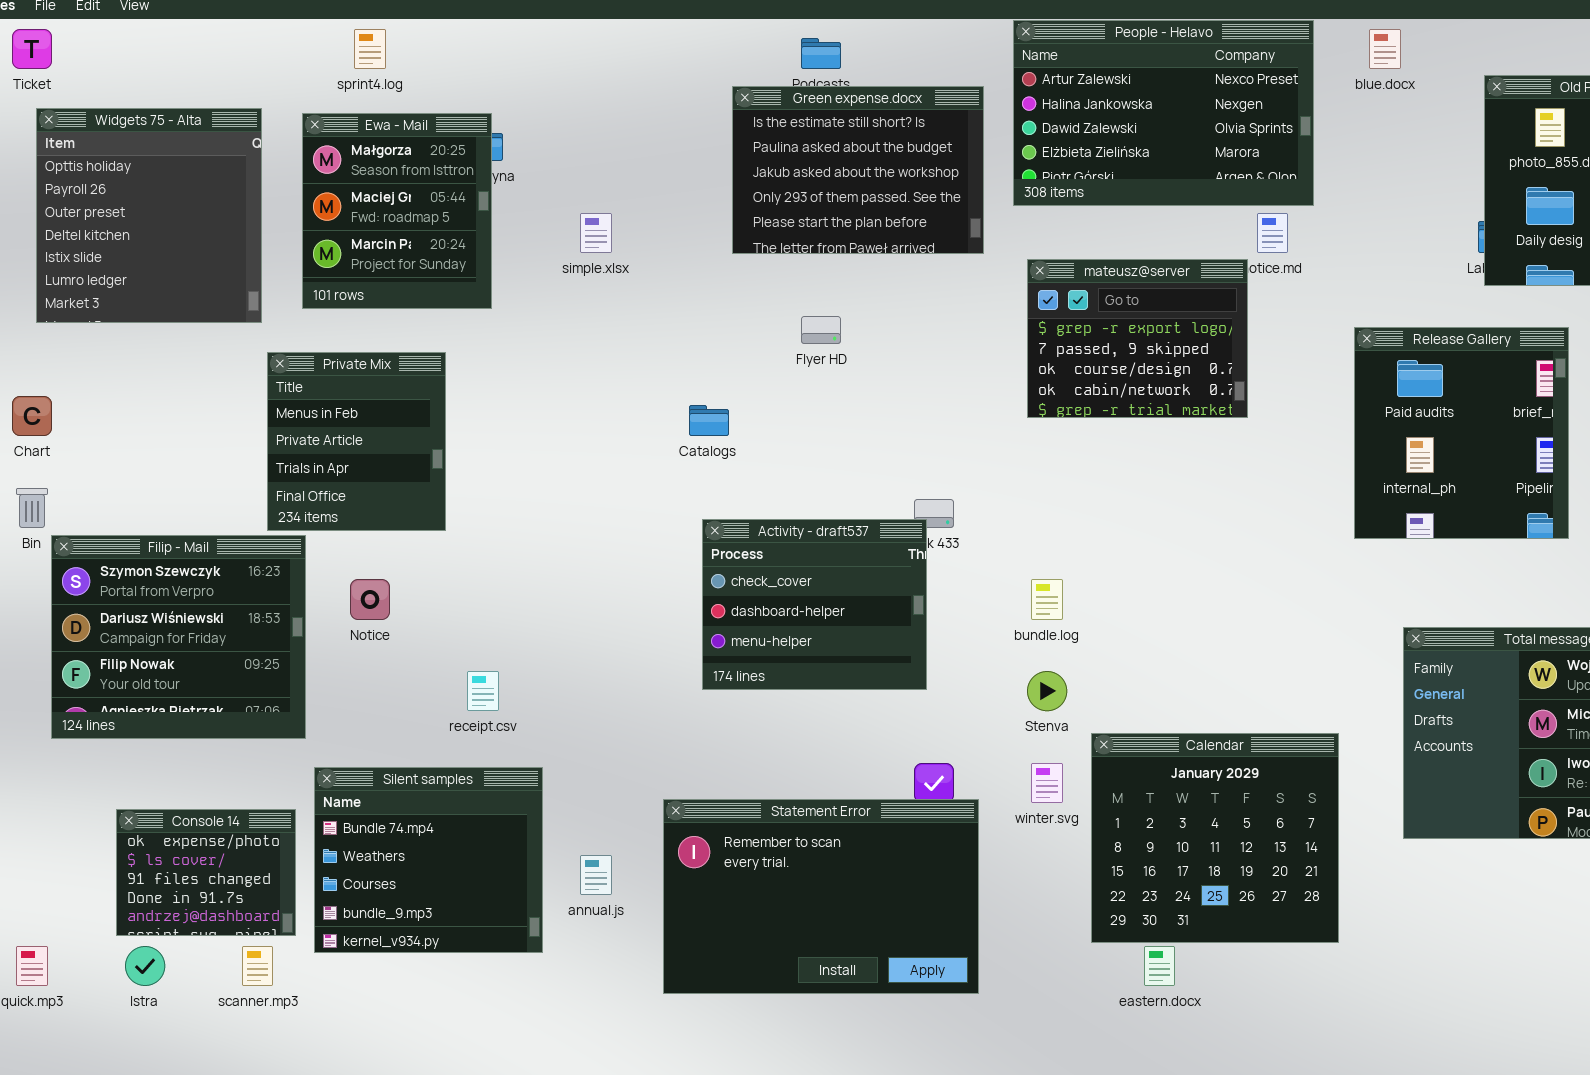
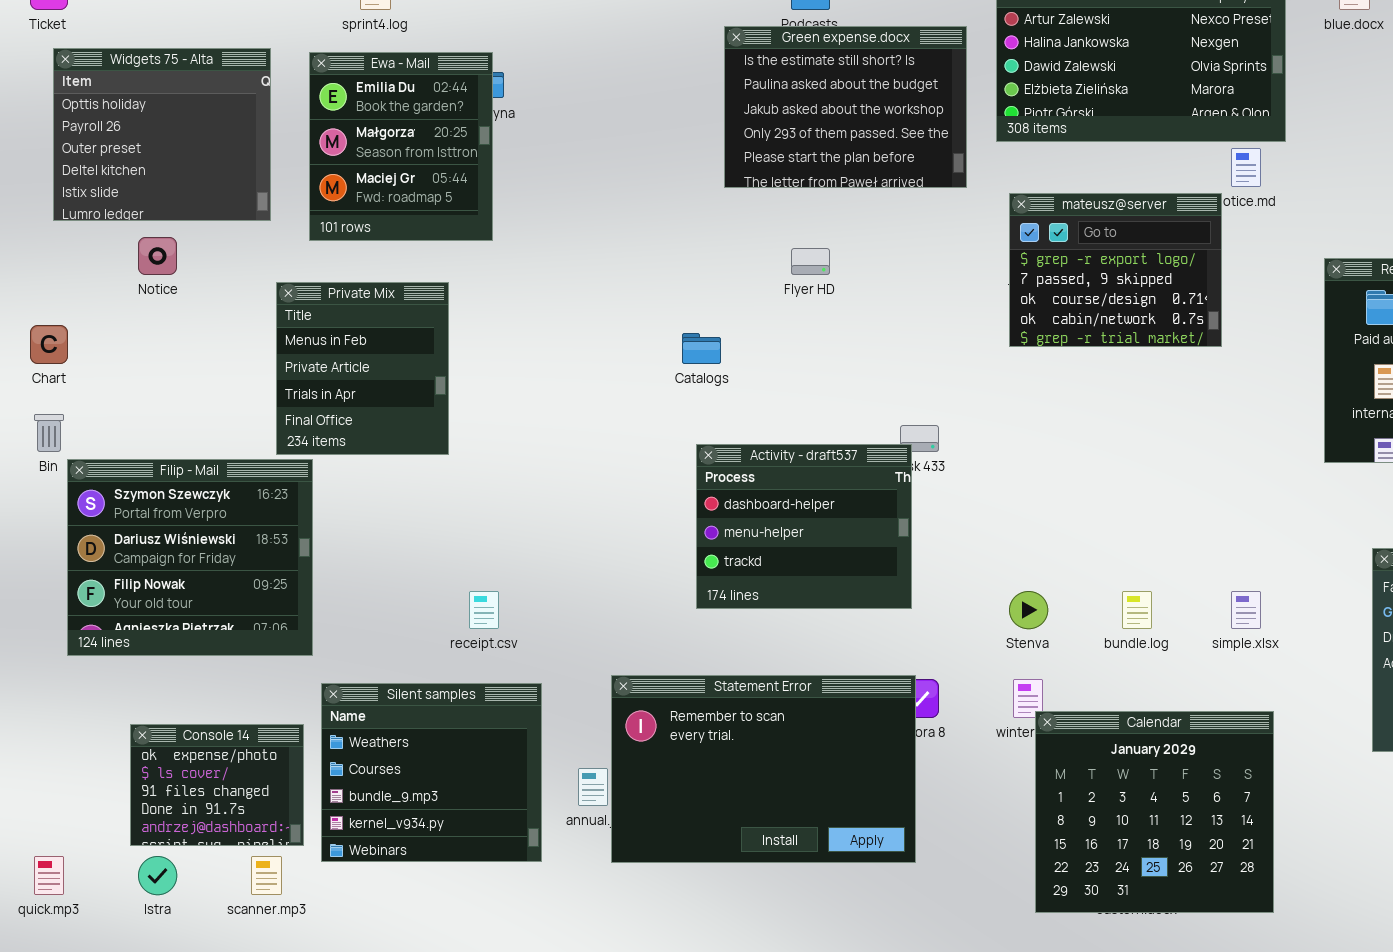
Widgets 75 - Alta: [36,108,262,323] -> [53,48,271,221], resized
Ewa - Mail: [302,113,492,309] -> [309,52,493,241], scrolled up 1 row
simple.xlsx: [580,213,612,253] -> [1231,591,1261,629], moved
Activity - draft537: [702,519,927,690] -> [696,444,912,609], scrolled down 1 row
Notice: [350,579,390,620] -> [138,237,177,275], moved
bundle.log: [1031,579,1063,620] -> [1122,591,1152,629], moved
Calendar: [1091,733,1339,943] -> [1035,711,1274,913], moved
Silent samples: [314,767,543,953] -> [321,683,542,862], scrolled down 1 row
Statement Error: [663,799,979,994] -> [611,675,916,863], moved

